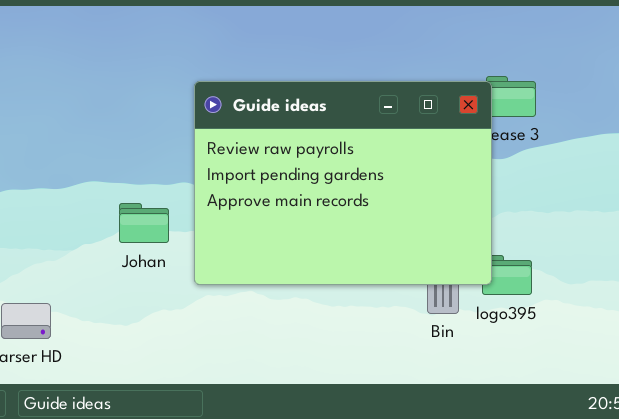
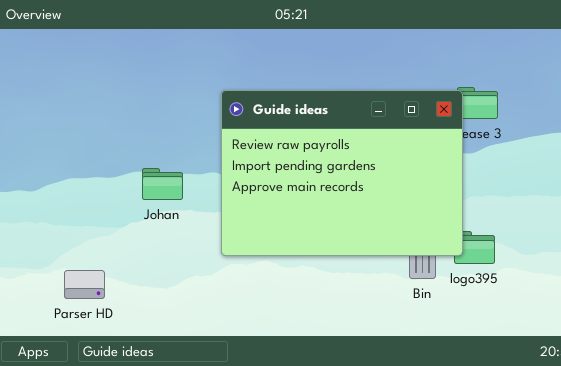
Johan: [119,203,169,243] -> [142,168,183,200], moved

